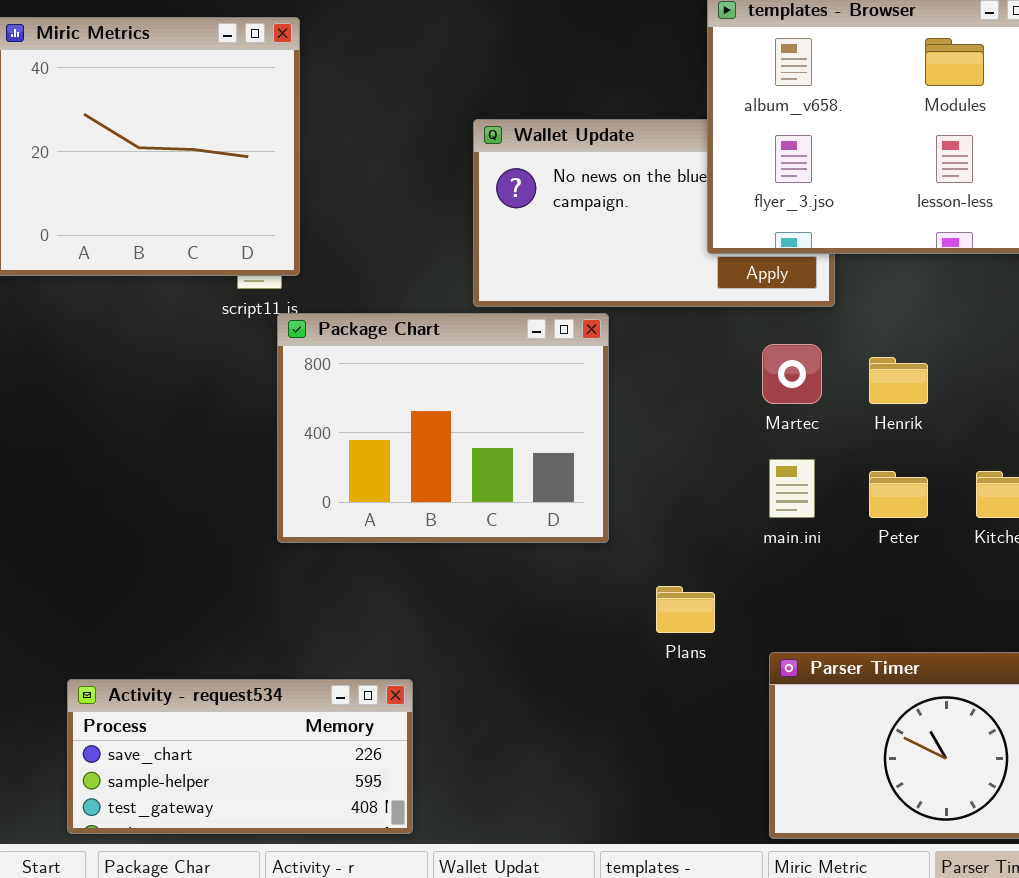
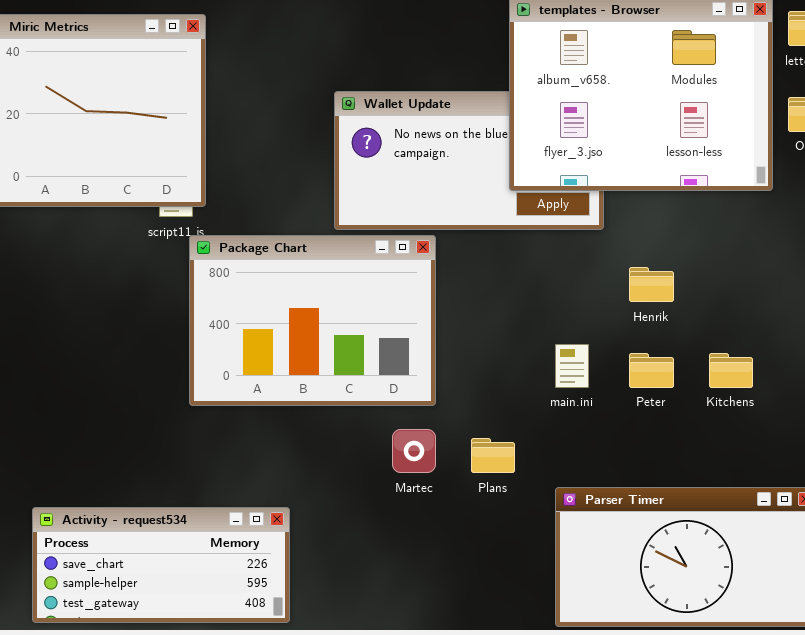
Martec: [762,344,822,404] -> [392,429,436,473], moved

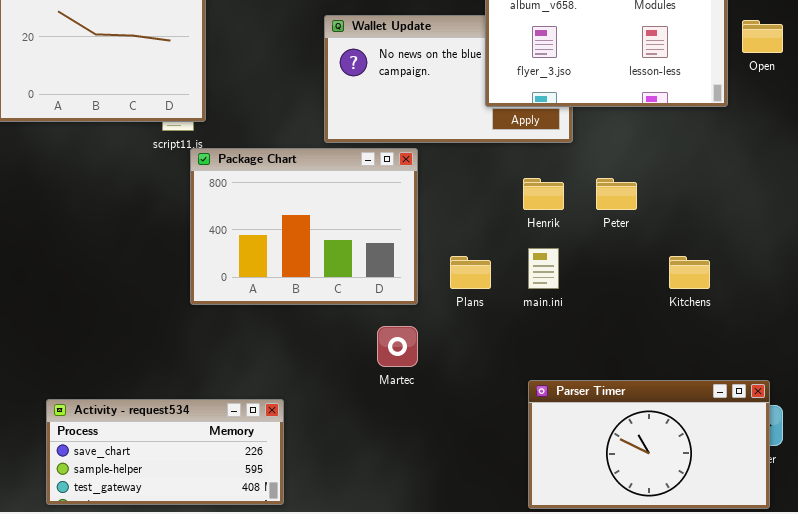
Henrik: [629,267,674,302] -> [523,178,564,210], moved
Peter: [629,353,674,388] -> [596,178,637,210], moved
Plans: [471,438,515,473] -> [450,256,491,289], moved

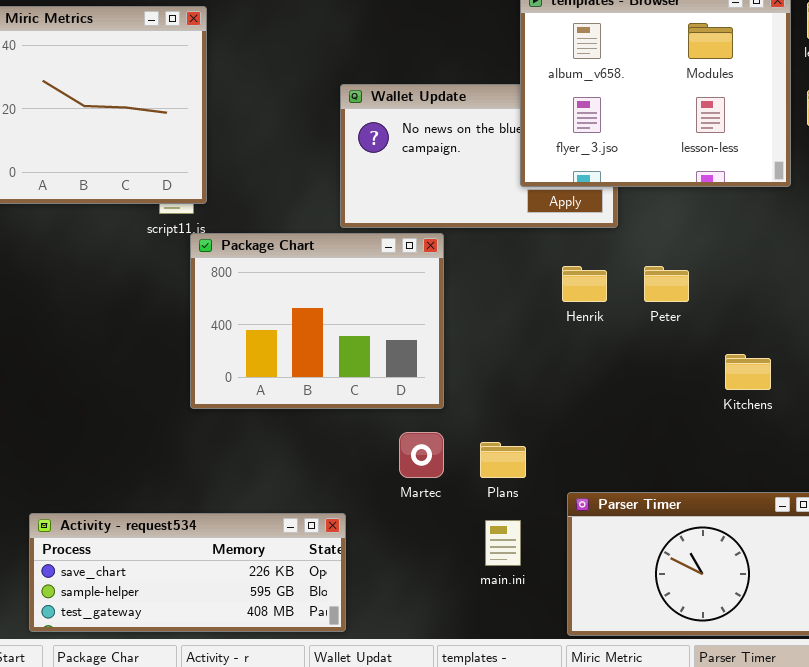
main.ini: [528,248,559,289] -> [485,520,521,566], moved
Plans: [450,256,491,289] -> [480,442,526,478], moved
Activity - request534: [46,399,284,505] -> [29,513,346,632], resized

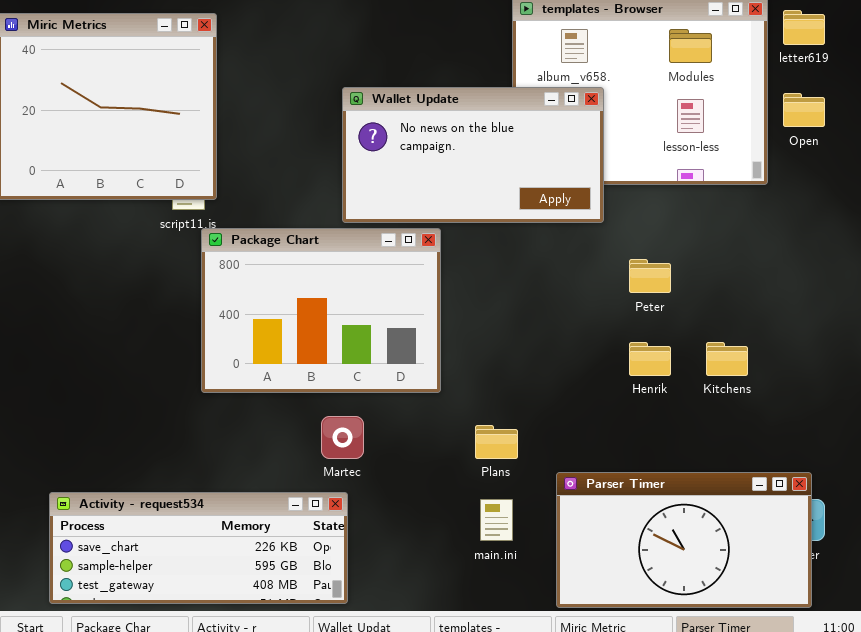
Wallet Update: [340,84,618,228] -> [342,87,604,223], raised
Henrik: [562,266,607,302] -> [629,342,671,376], moved
Martec: [399,432,444,478] -> [321,416,364,459], moved

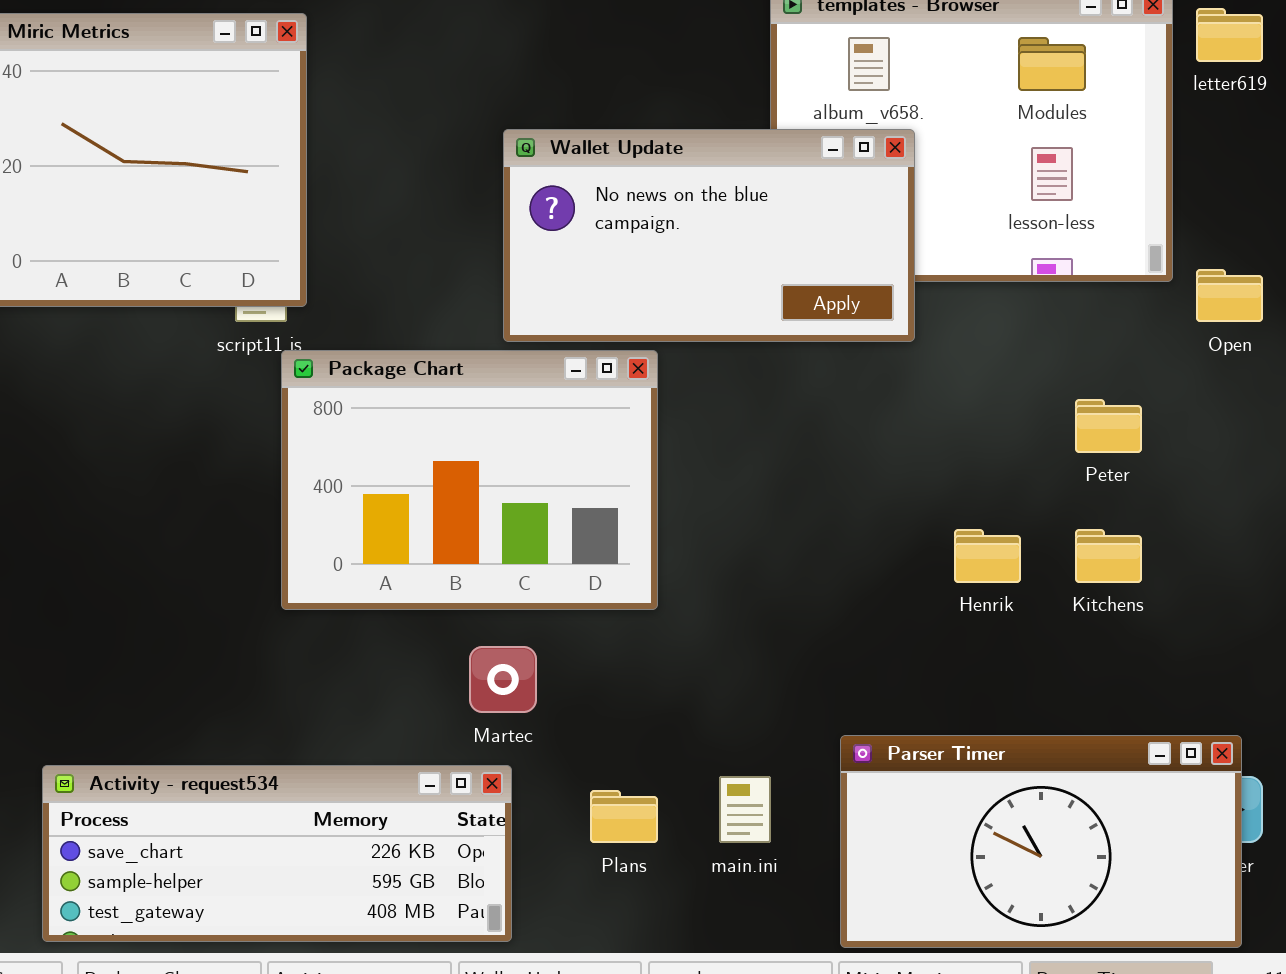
Open: [783,93,825,127] -> [1196,269,1263,322], moved
Peter: [629,259,671,293] -> [1075,399,1142,453], moved
Plans: [475,425,518,459] -> [590,790,658,843], moved

